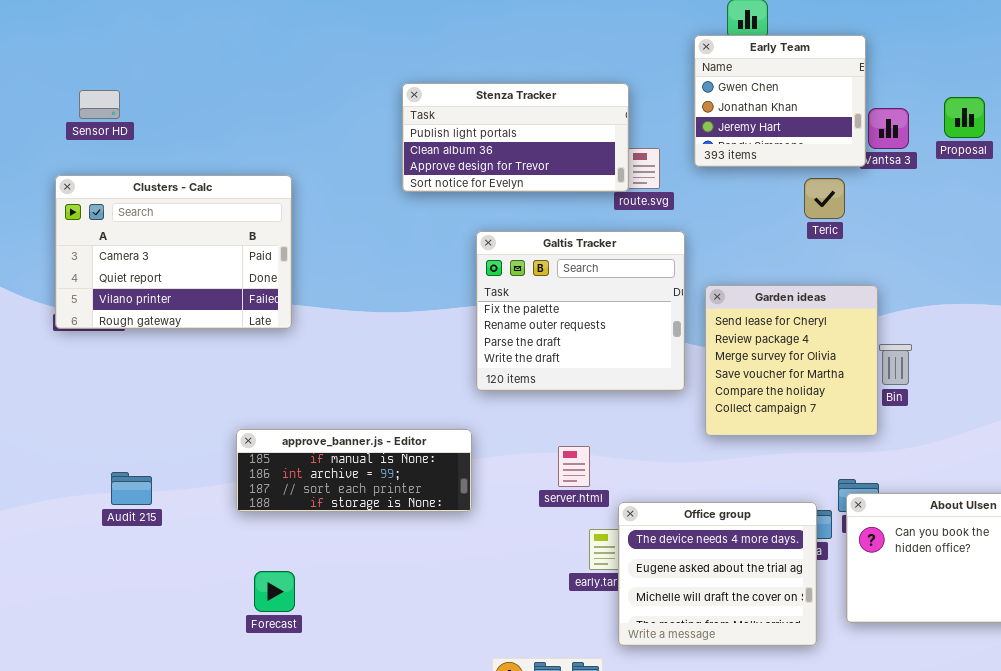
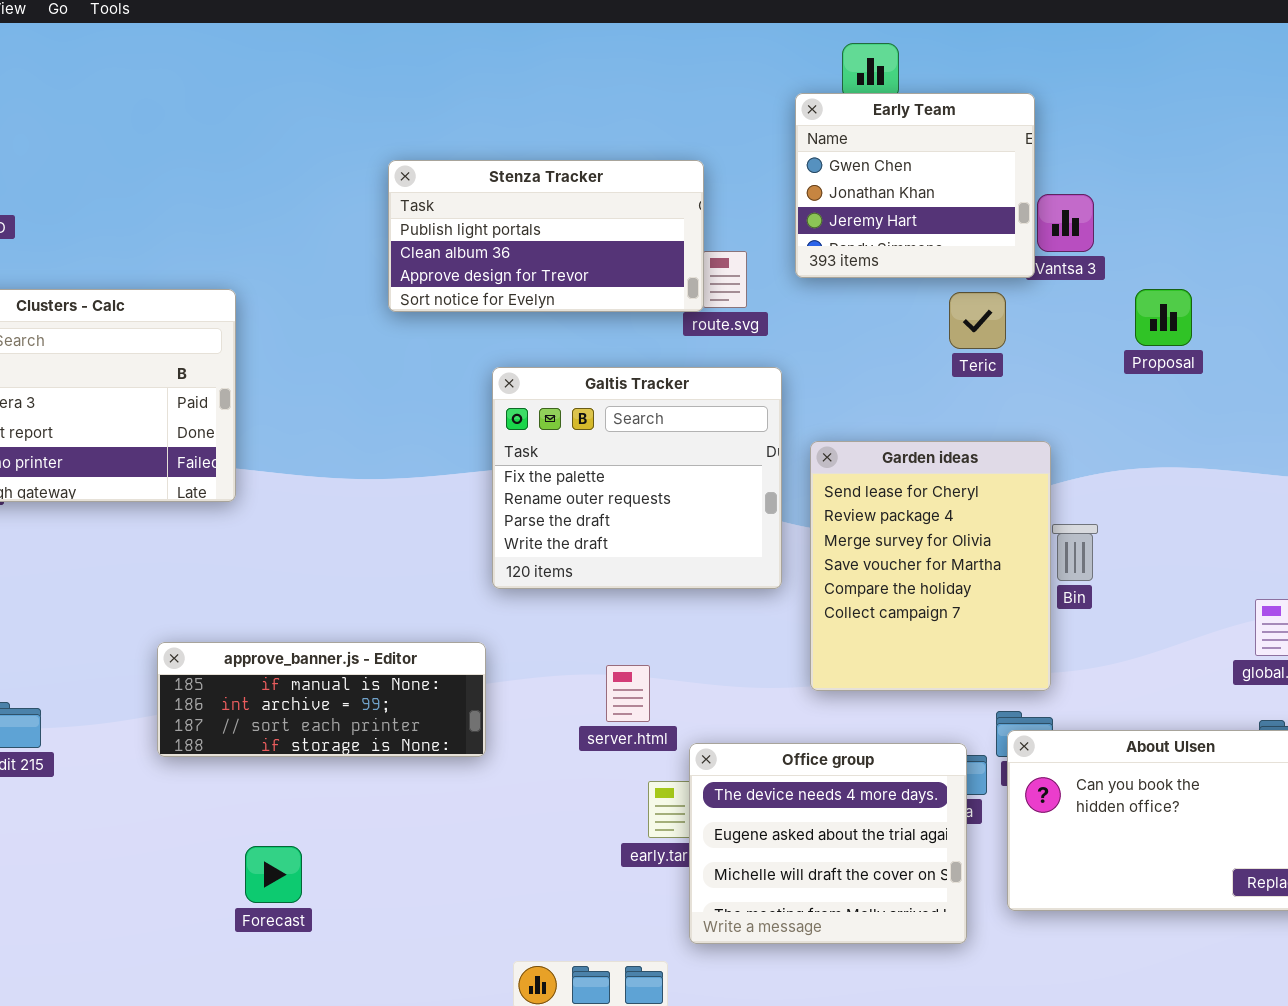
Proposal: [944,97,985,138] -> [1135,289,1192,346], moved
Garden ideas: [705,285,878,436] -> [810,441,1051,691], resized
Forecast: [254,571,295,612] -> [245,846,302,903], moved

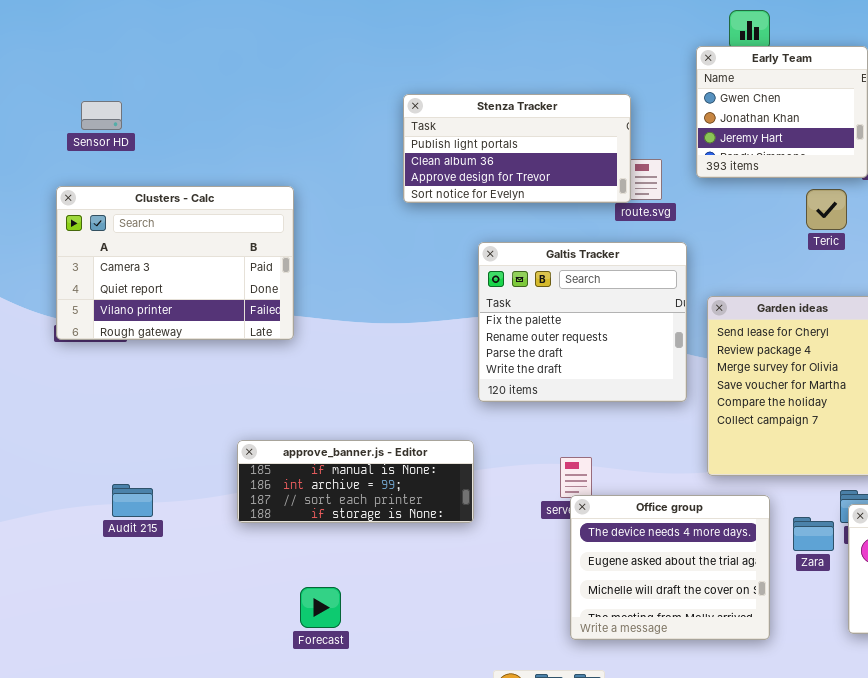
Office group: [689,743,967,944] -> [570,495,770,640], moved

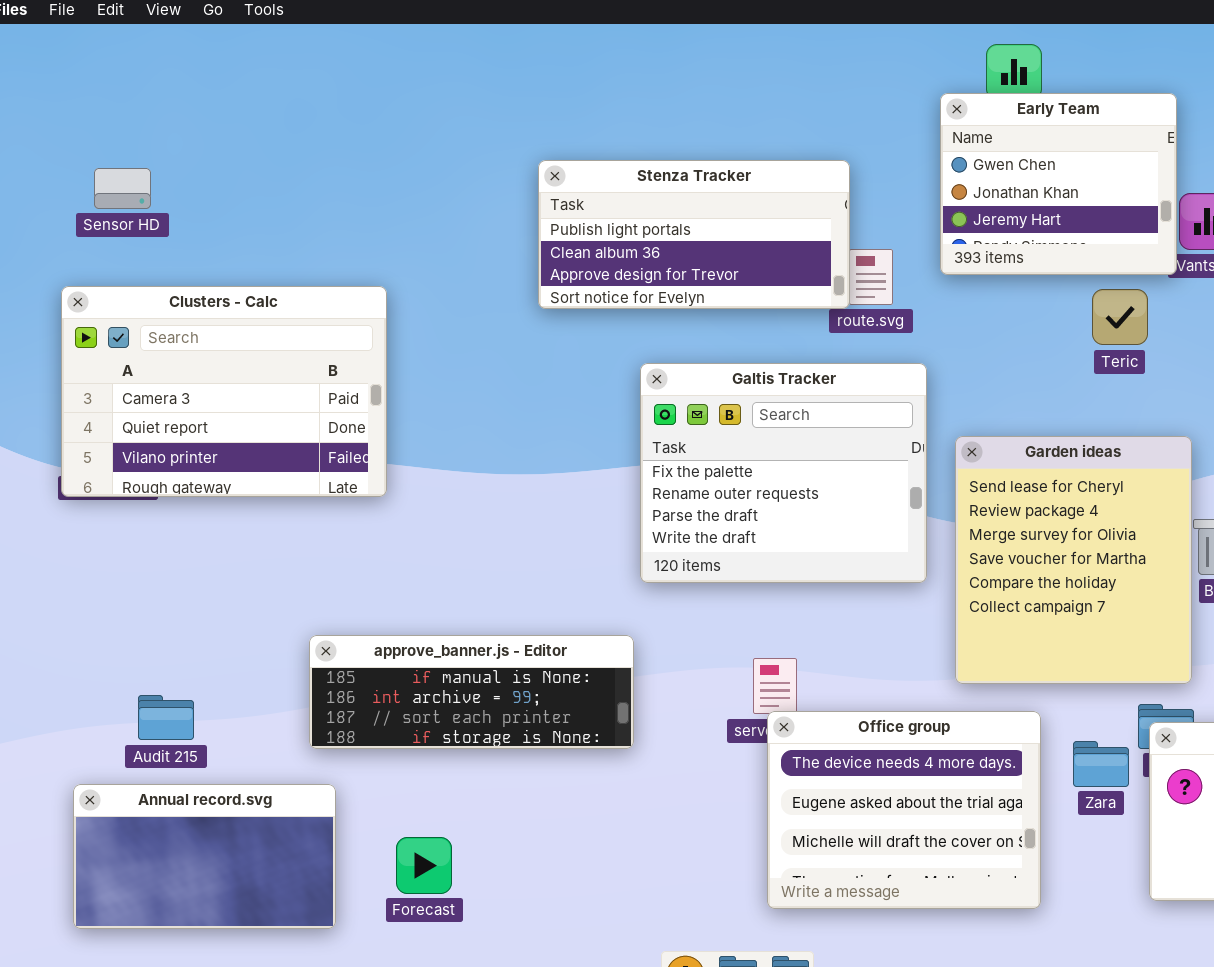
Annual record.svg: none -> [73,784,336,929], opened

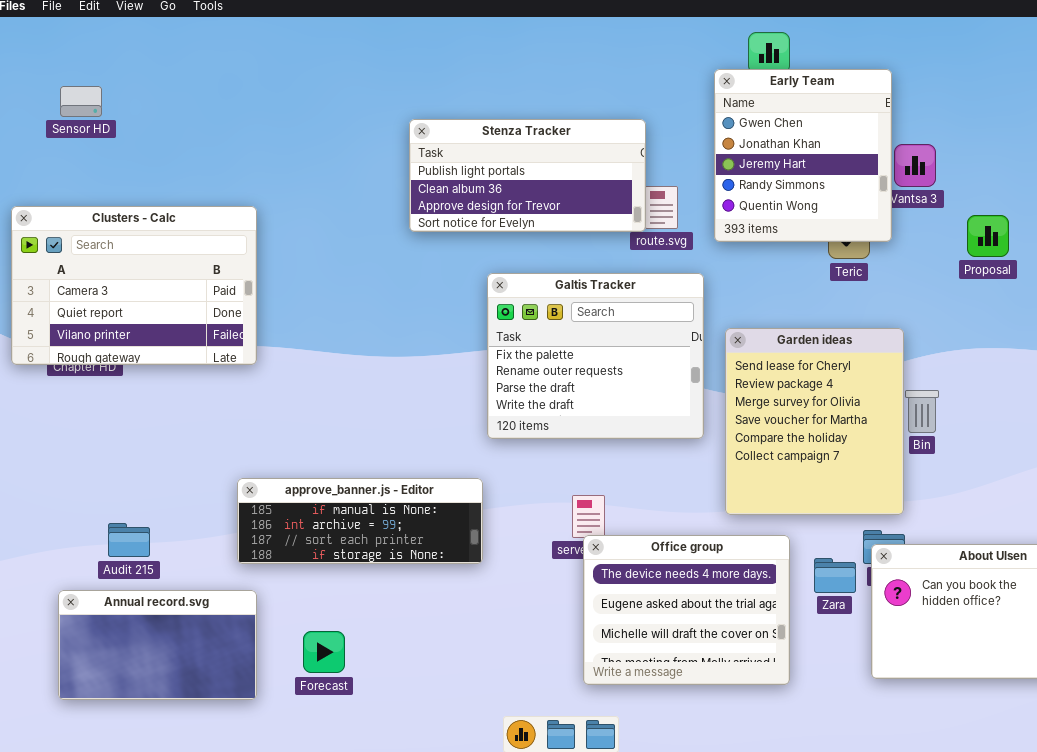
Early Team: [940,93,1177,275] -> [714,69,892,242], resized
Sensor HD: [94,168,151,209] -> [60,86,102,117], moved
Clusters - Calc: [61,286,387,497] -> [11,206,257,365], moved

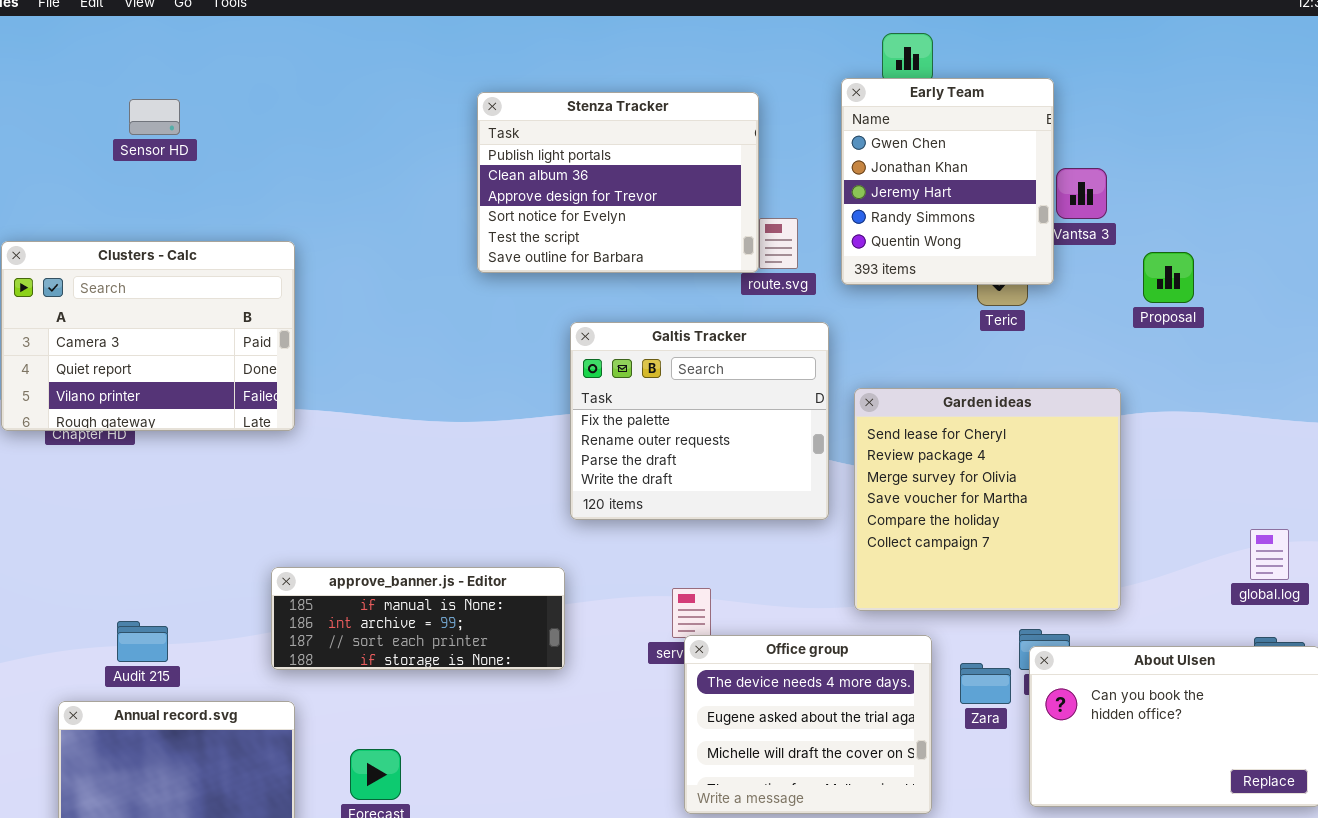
Sensor HD: [60,86,102,117] -> [129,99,180,135], moved
Stenza Tracker: [409,119,646,232] -> [477,92,759,273], resized
Garden ideas: [725,328,904,515] -> [854,388,1121,611], resized

